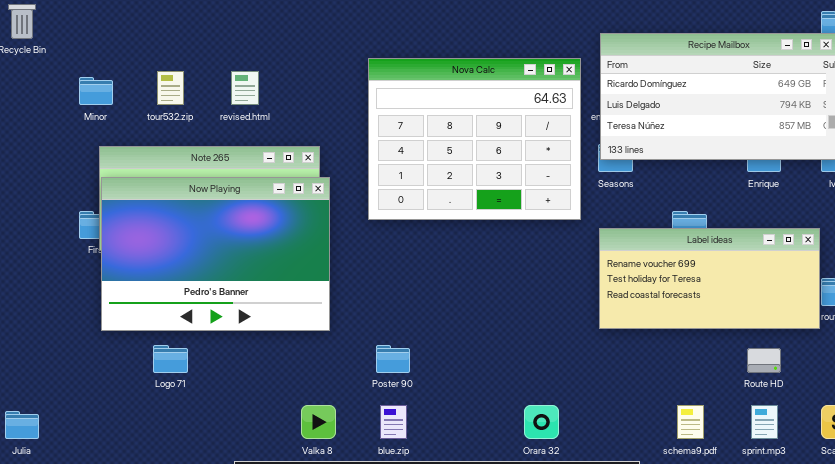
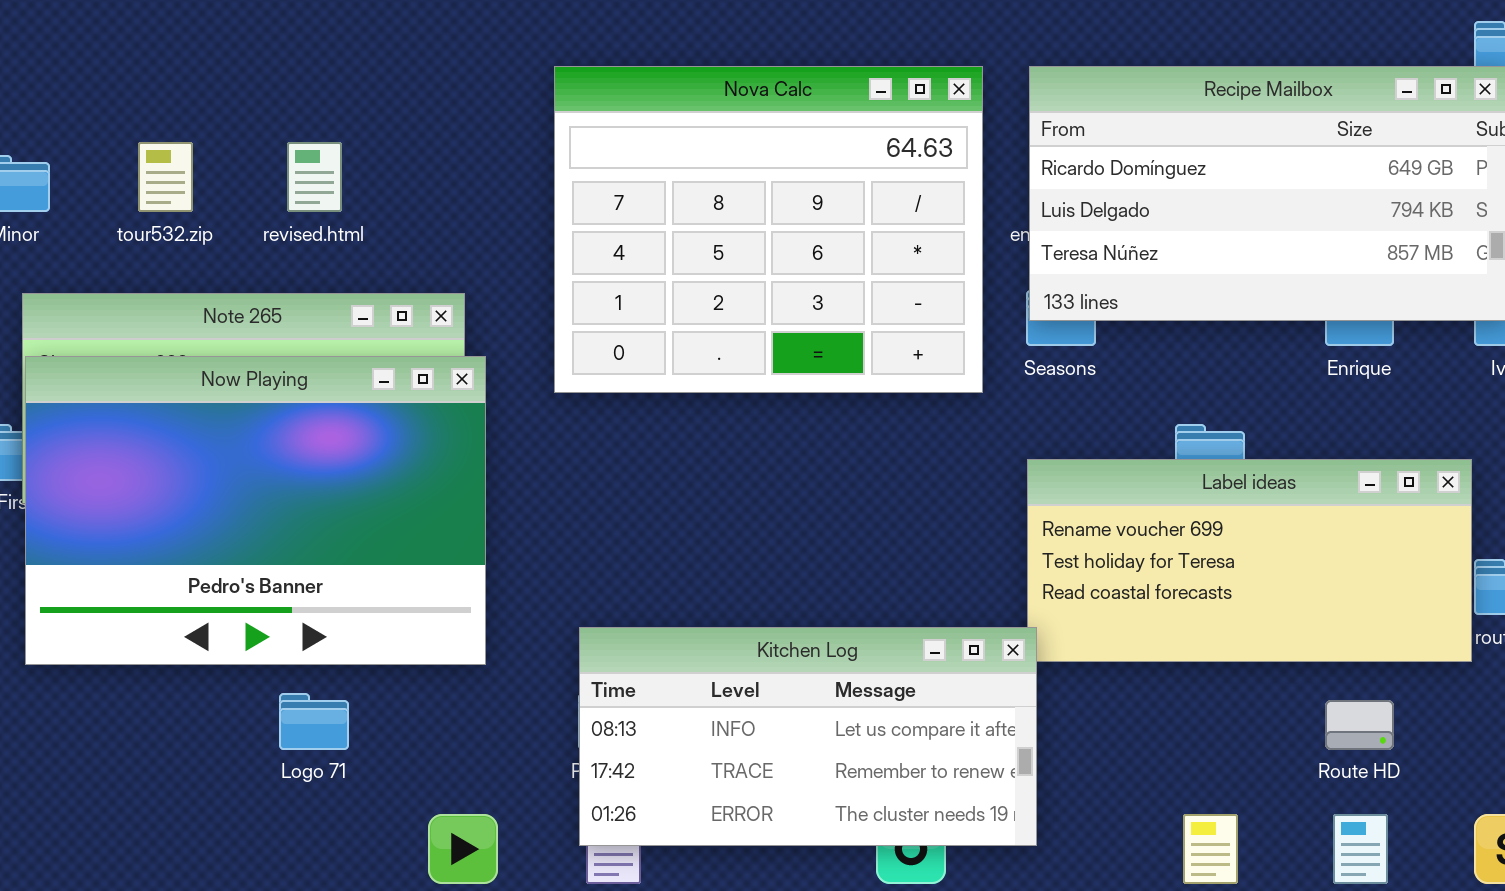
Nova Calc: [368,58,581,220] -> [554,66,983,393], moved
Kitchen Log: none -> [579,627,1037,846], opened
Logo 71: [153,345,188,373] -> [279,693,349,750], moved

